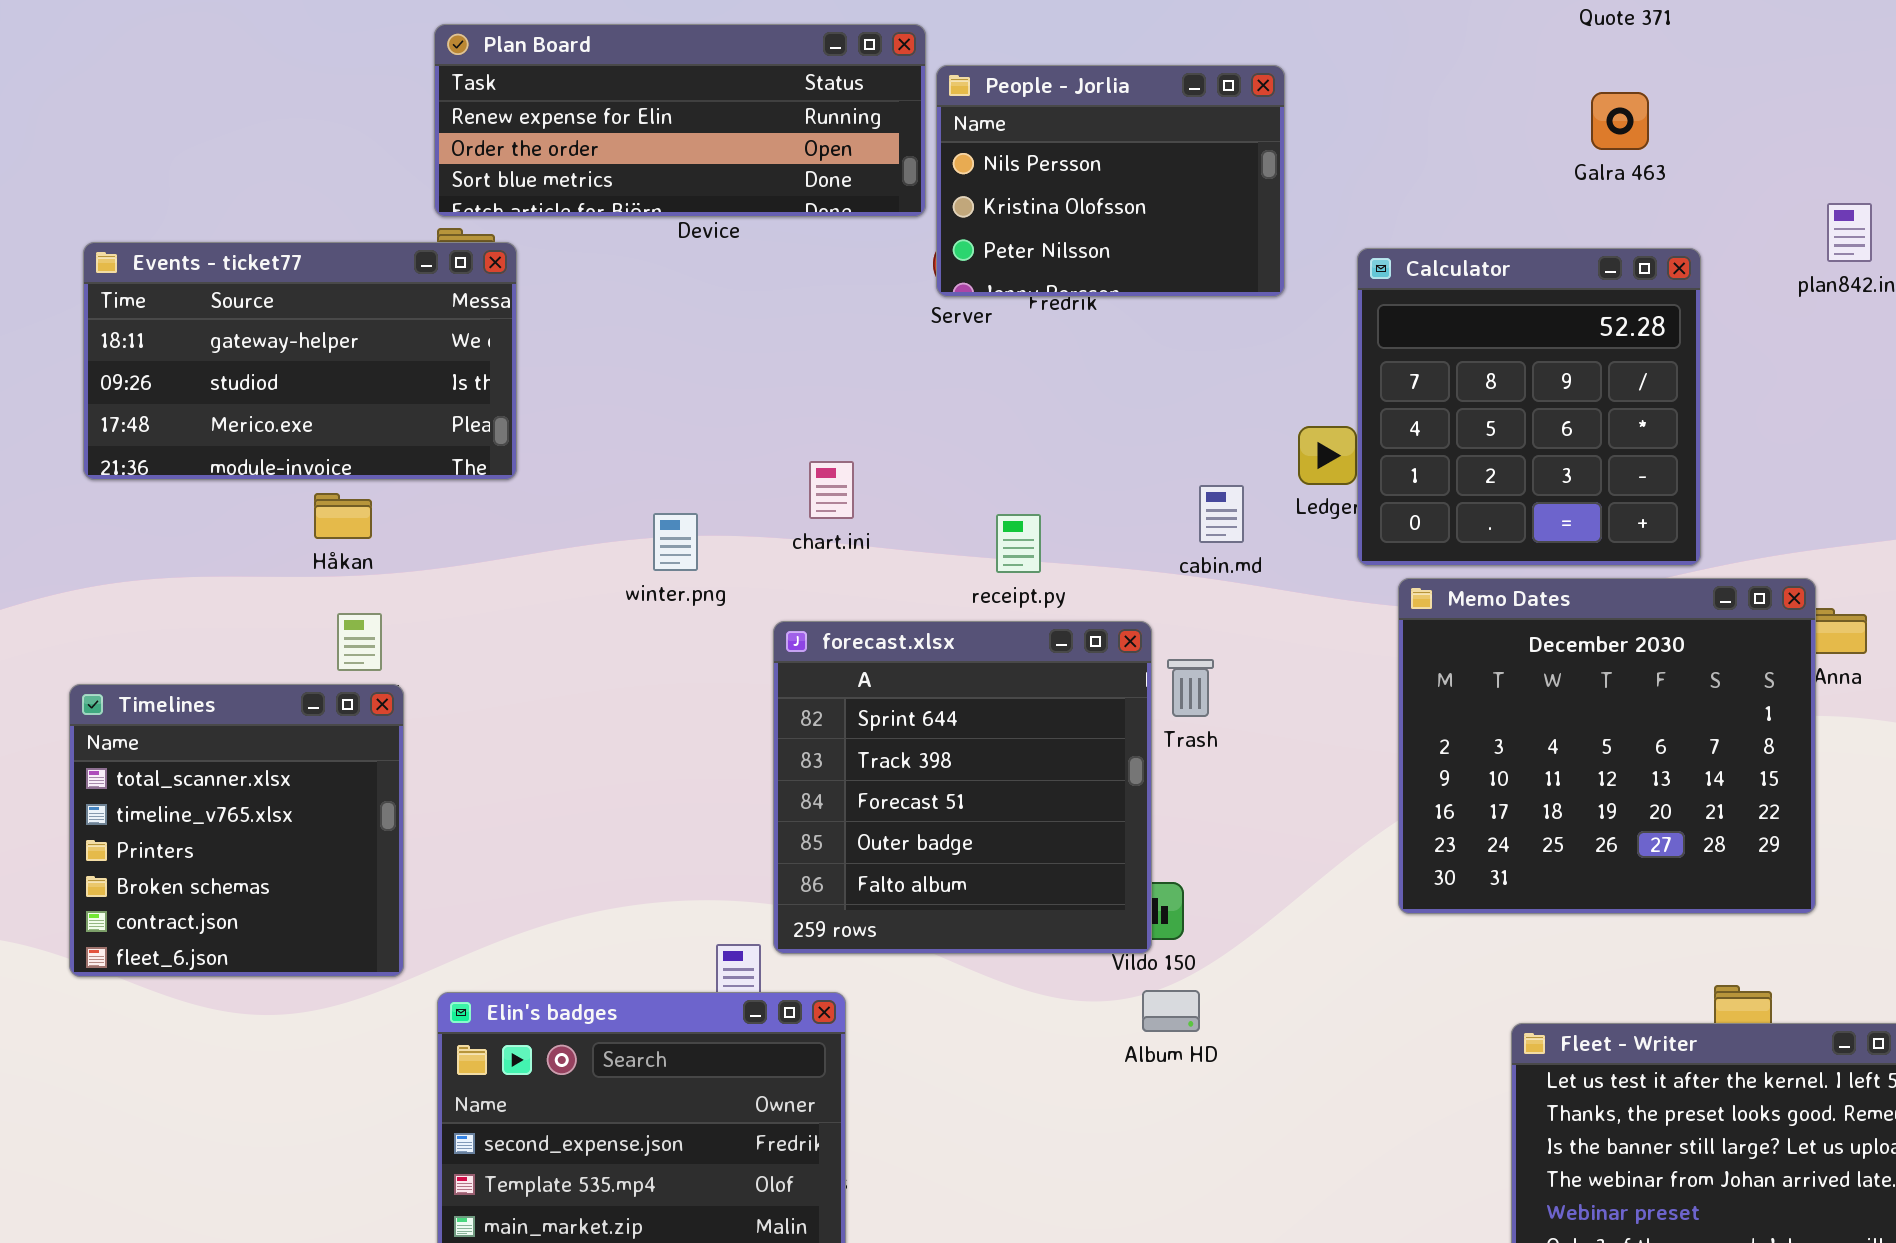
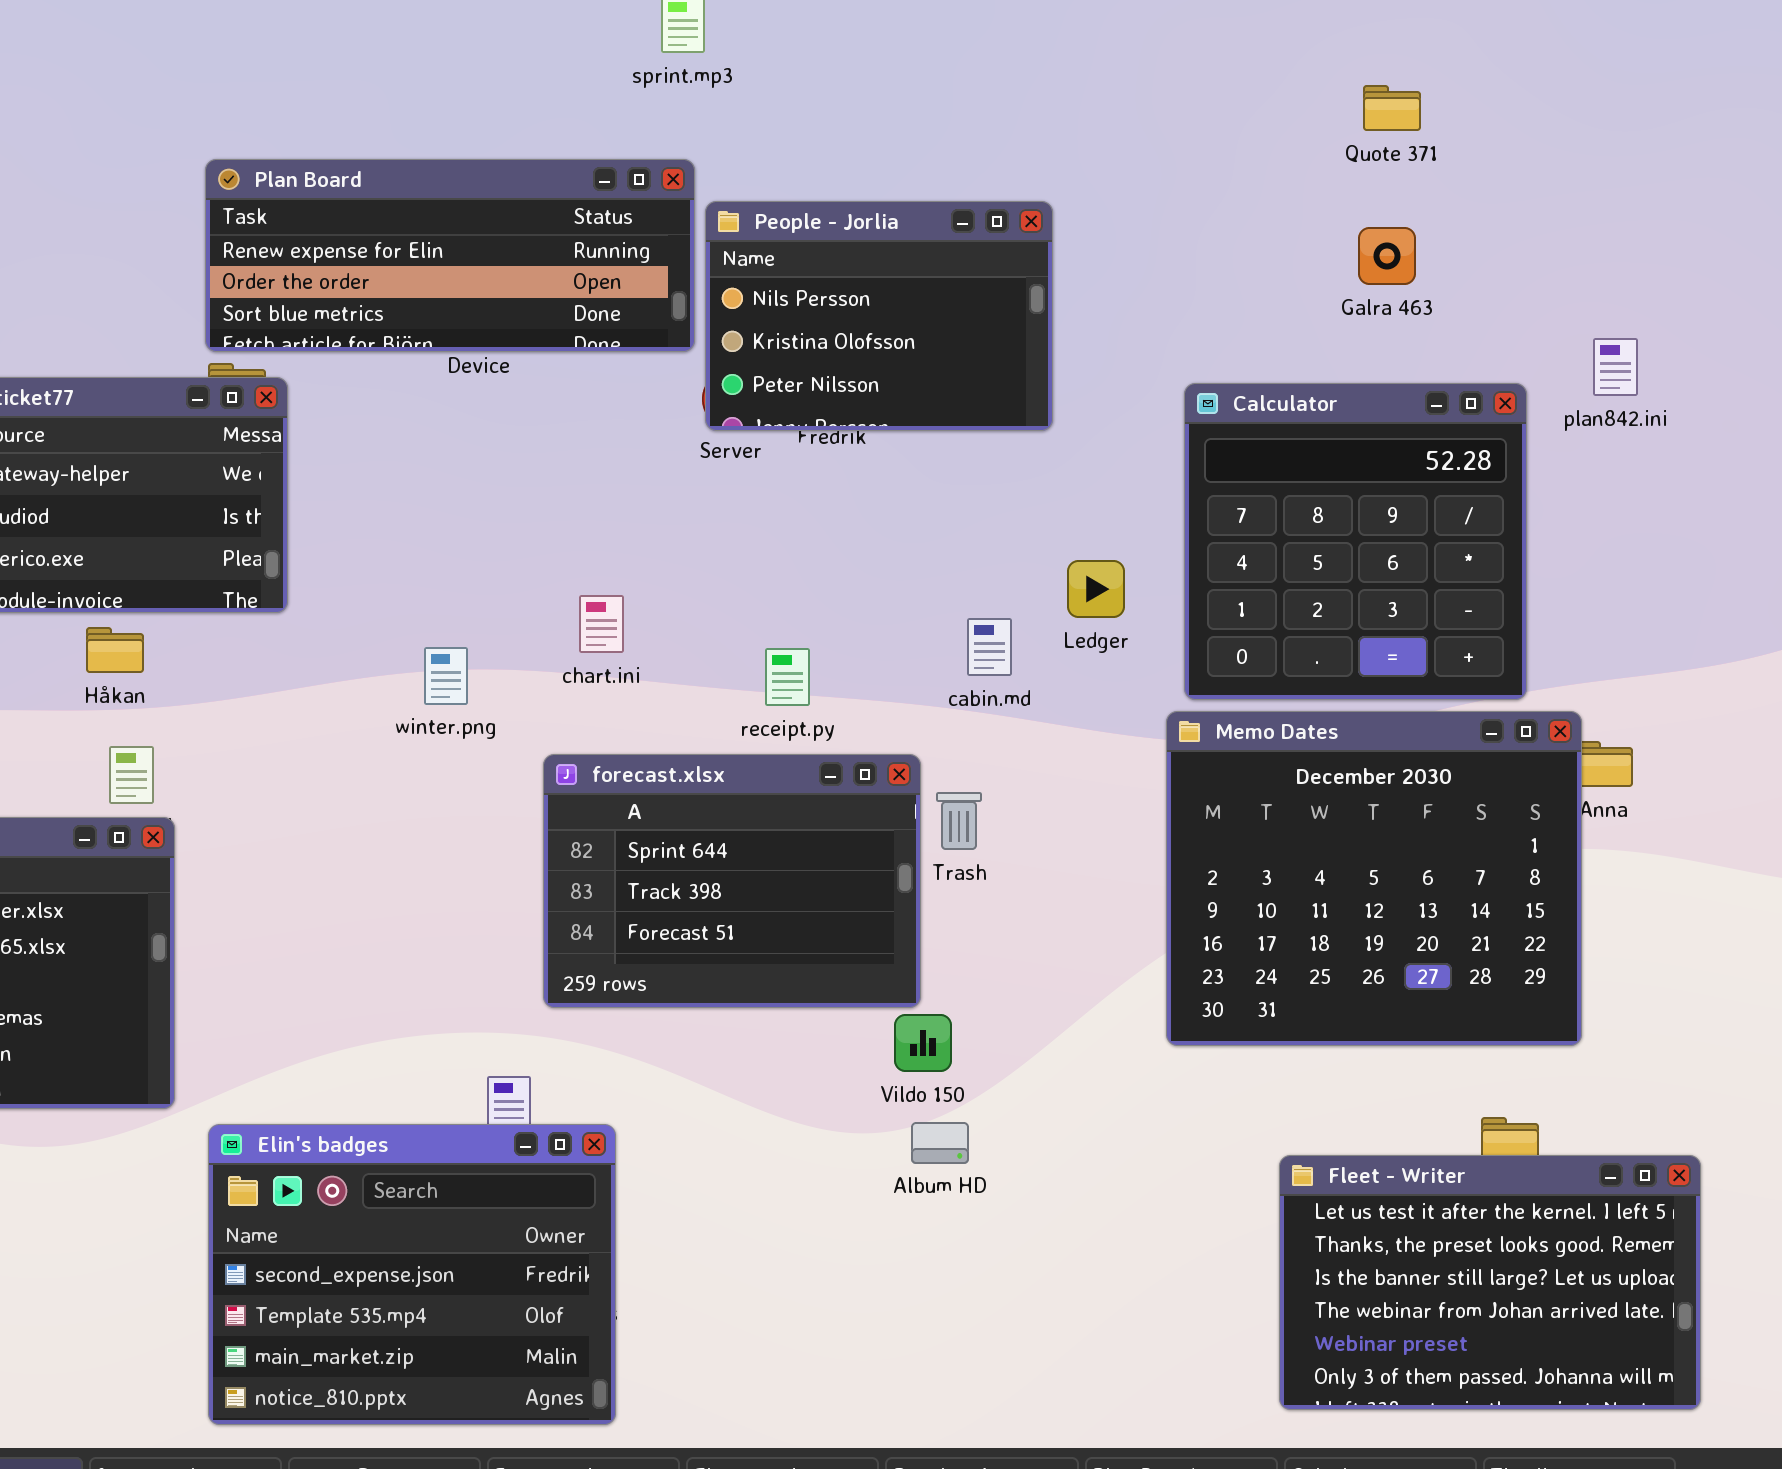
Calculator: [1357,248,1701,566] -> [1184,383,1527,700], moved
forecast.xlsx: [773,621,1152,954] -> [543,754,921,1008], resized

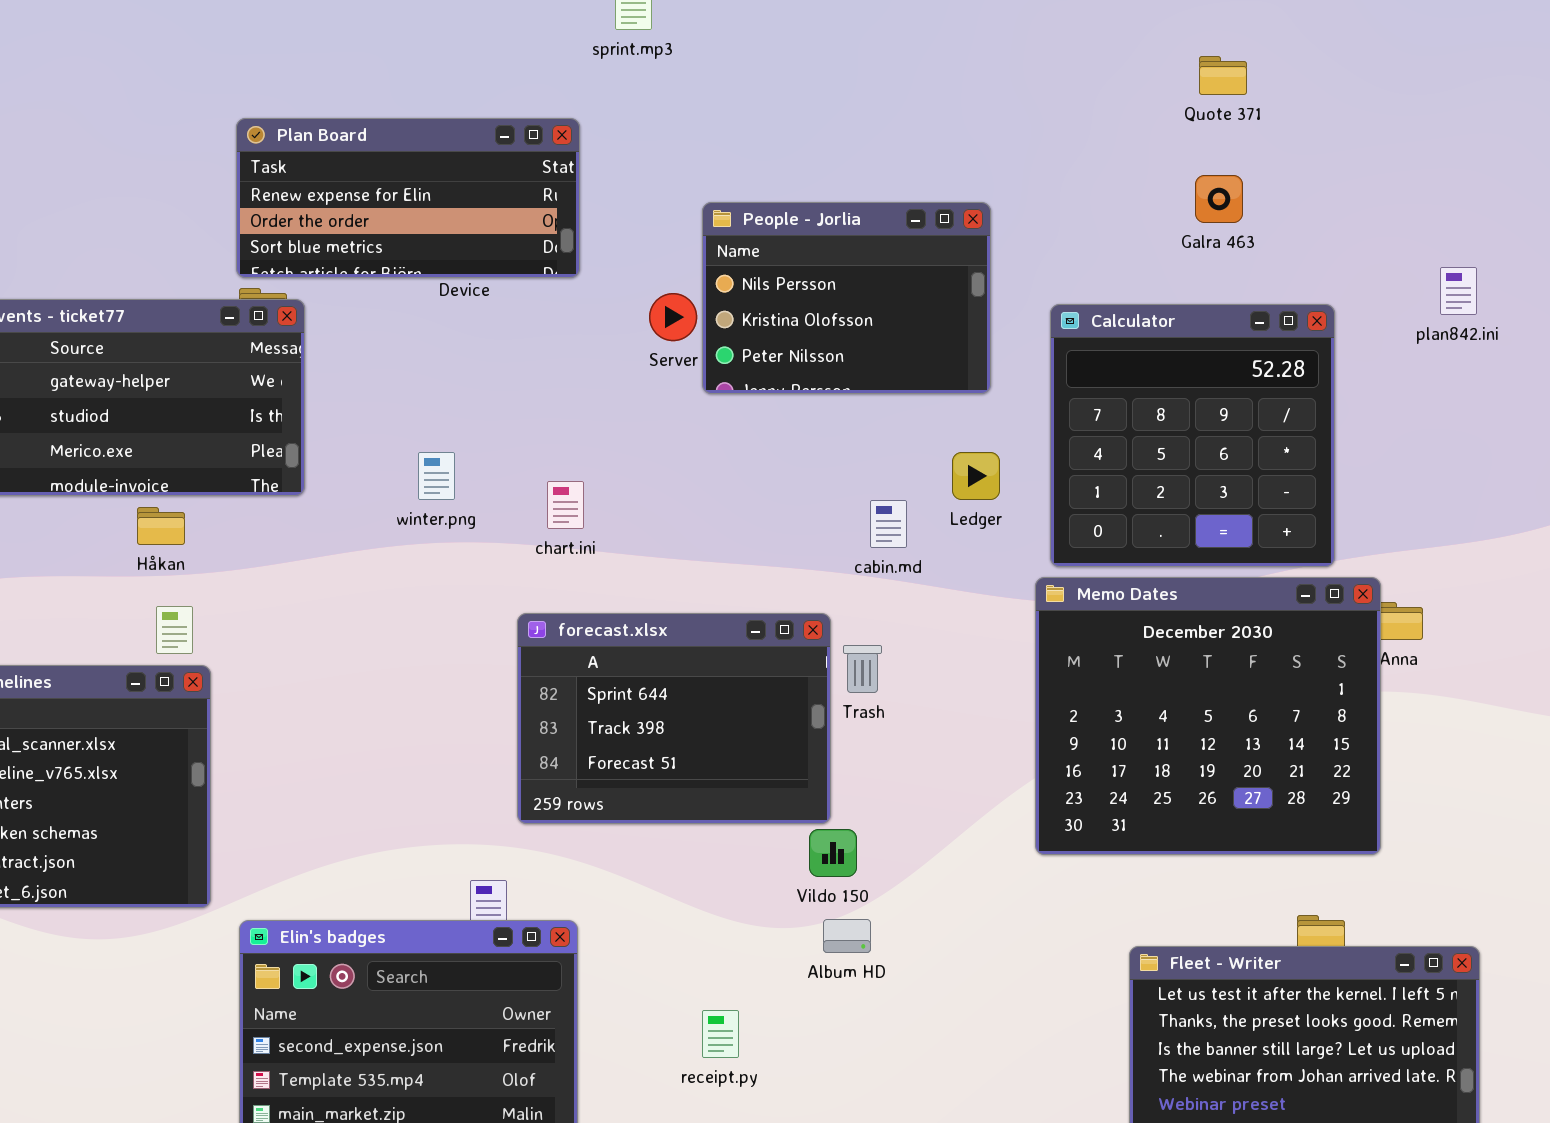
Plan Board: [205,159,695,352] -> [236,118,580,278], resized
People - Jorlia: [705,201,1053,431] -> [702,202,991,394], moved
plan842.ini: [1593,338,1638,396] -> [1440,267,1477,315], moved
winter.png: [424,647,468,705] -> [418,452,455,500], moved
receipt.py: [765,648,810,706] -> [702,1010,739,1058], moved

